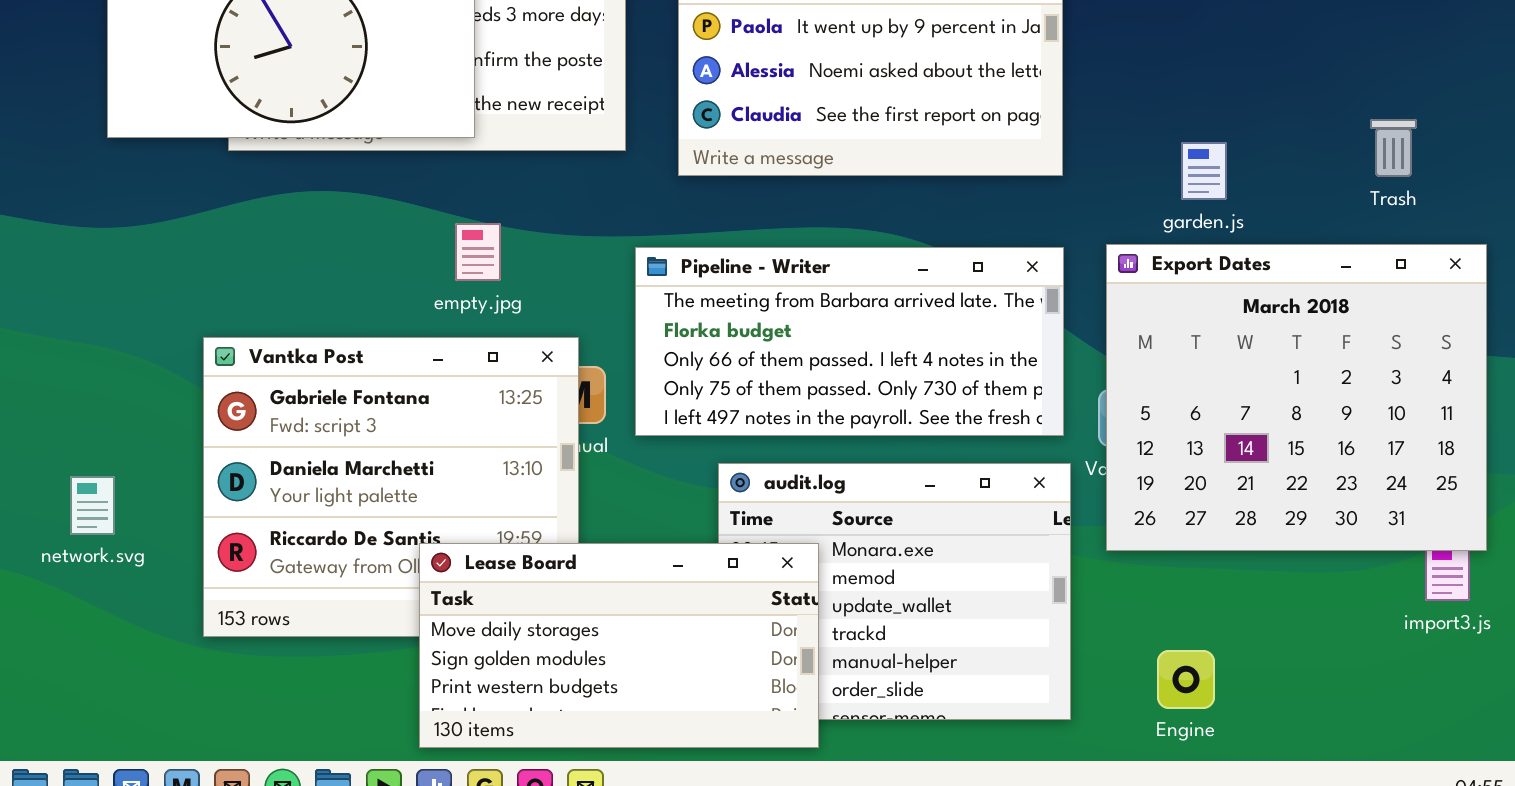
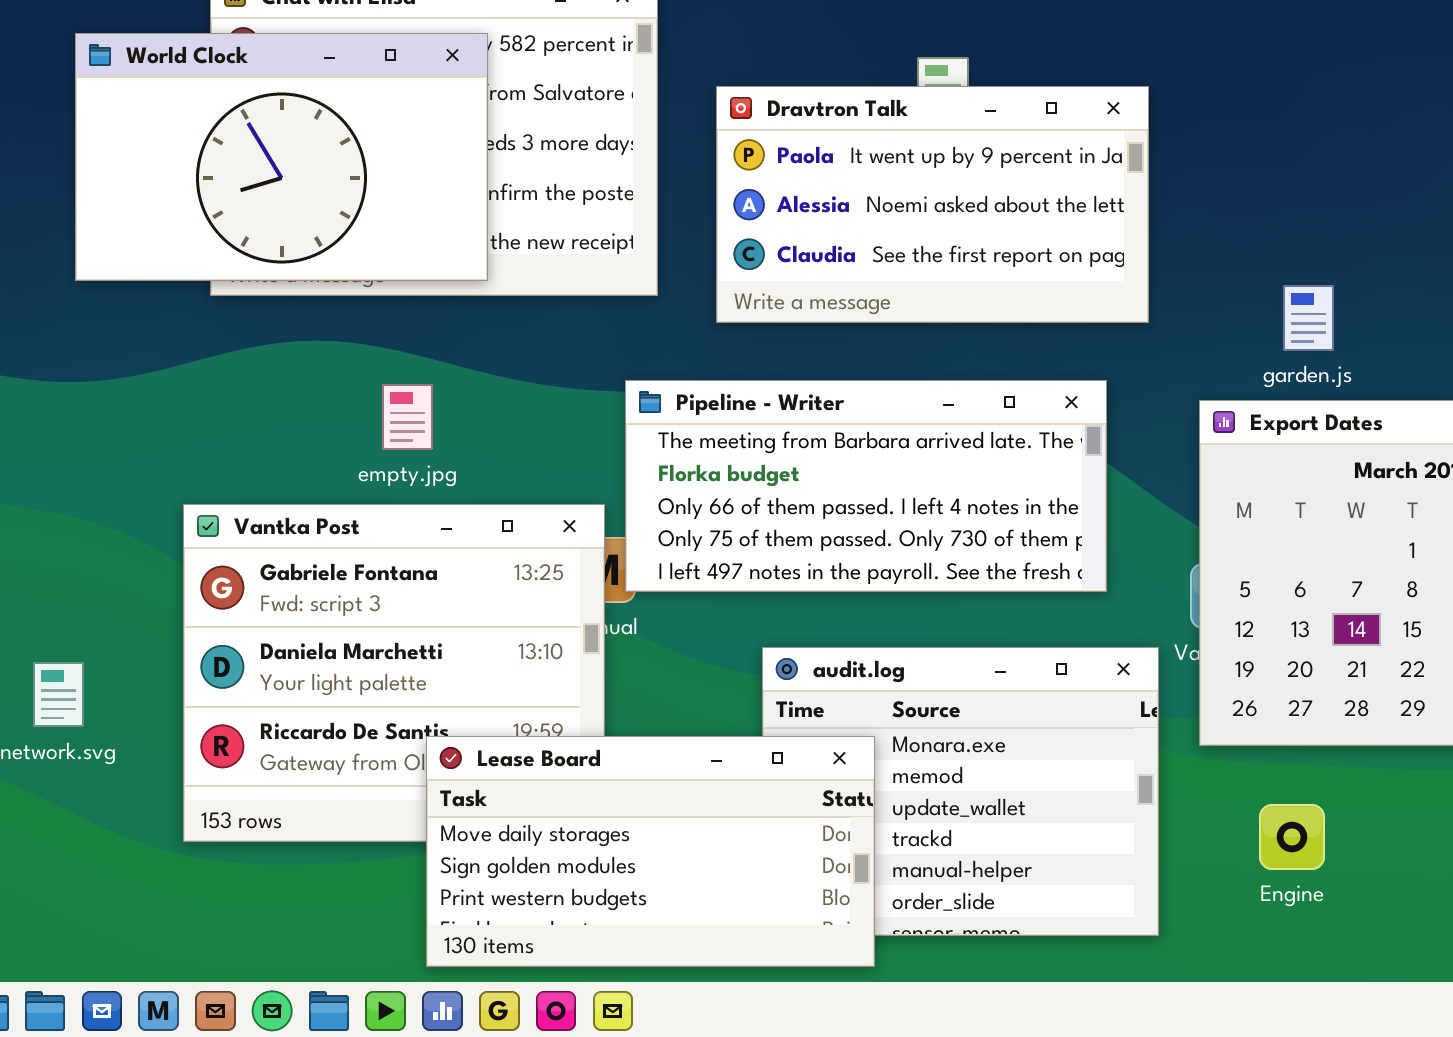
empty.jpg: [455,223,501,281] -> [382,384,433,450], moved
Pipeline - Writer: [635,247,1064,436] -> [625,380,1107,592], moved
Engine: [1157,650,1215,709] -> [1259,804,1325,870], moved

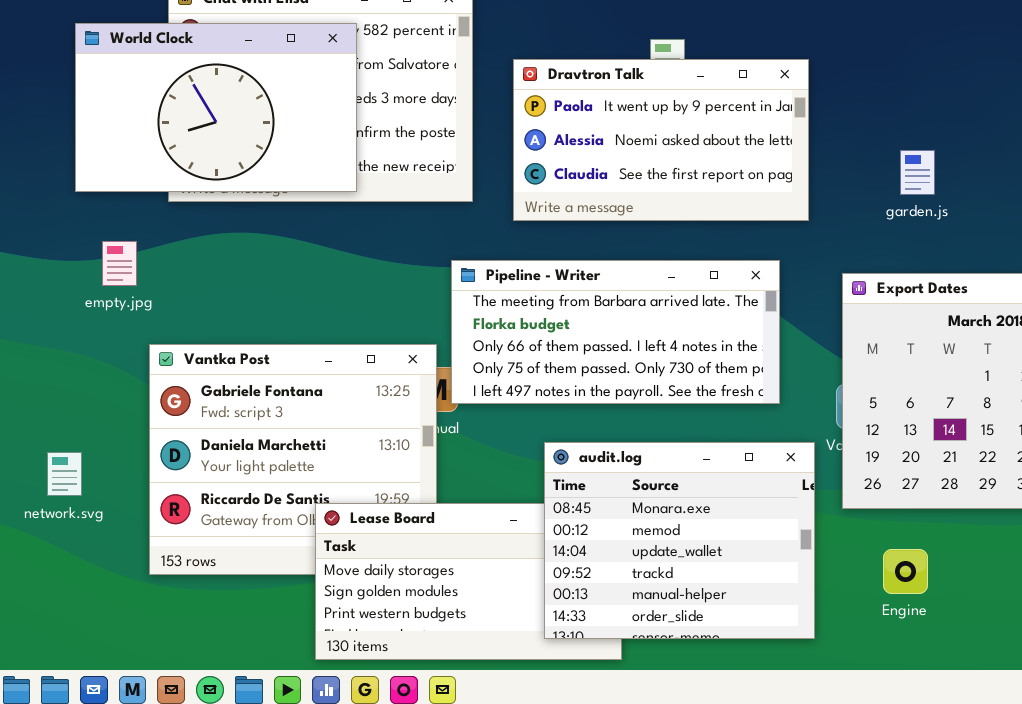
garden.js: [1283,285,1334,351] -> [900,150,935,195], moved
empty.jpg: [382,384,433,450] -> [102,241,137,286], moved
audit.log: [762,647,1159,936] -> [544,442,815,639], raised

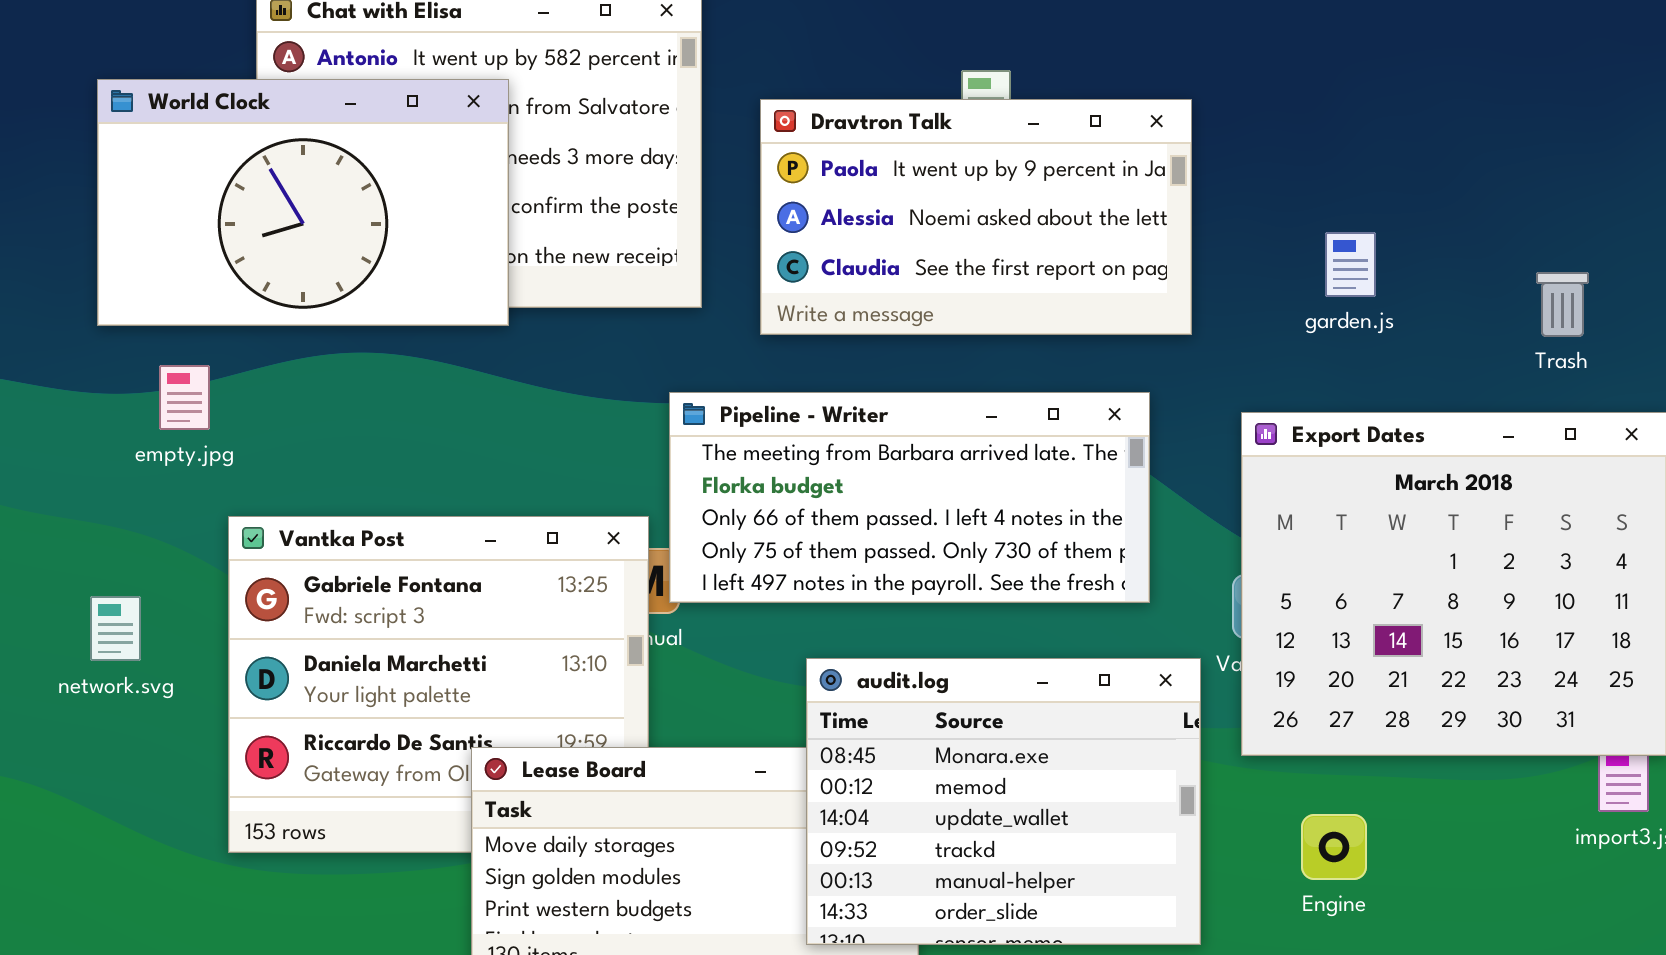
World Clock: [75,23,357,192] -> [97,79,509,326], moved
network.svg: [47,452,82,496] -> [90,596,141,661], moved

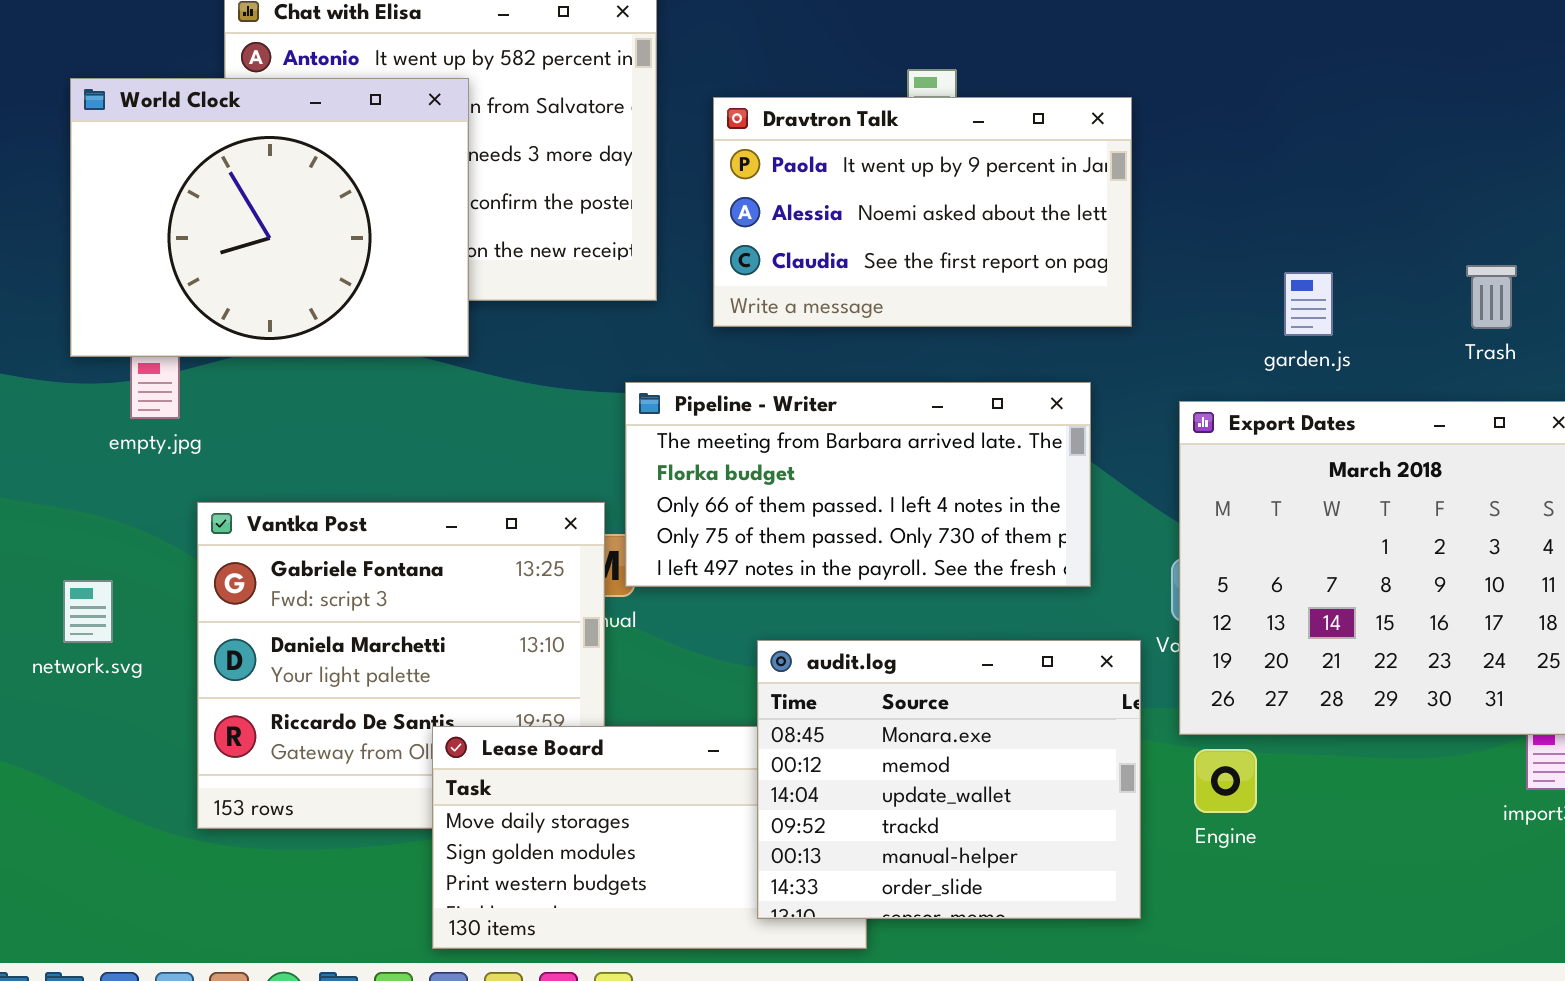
World Clock: [97,79,509,326] -> [70,78,469,357], resized
garden.js: [1325,232,1376,297] -> [1284,272,1333,336], moved
Engine: [1301,814,1367,880] -> [1194,749,1257,813], moved

